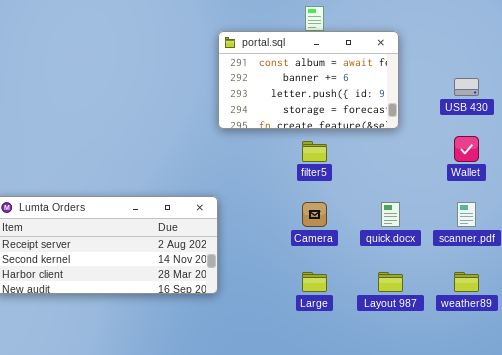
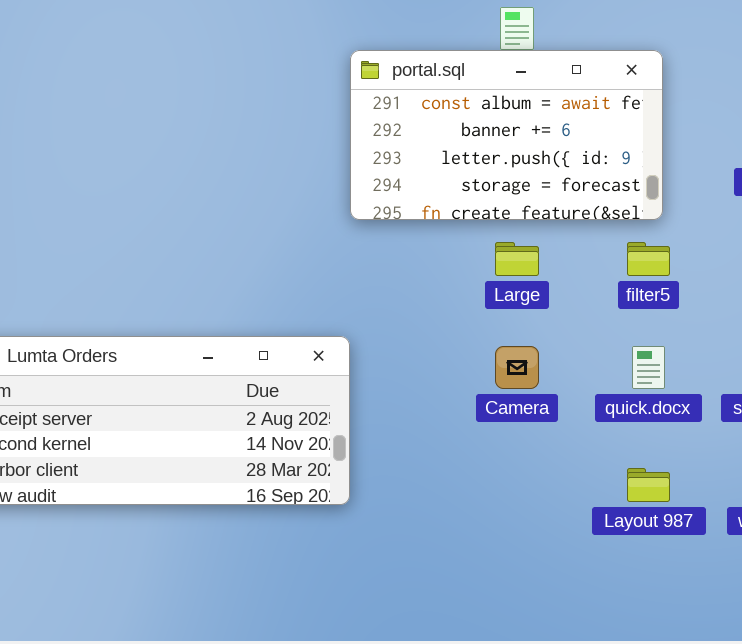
filter5: [302,141,327,162] -> [627,242,670,276], moved
Large: [302,272,327,292] -> [495,242,539,276], moved

